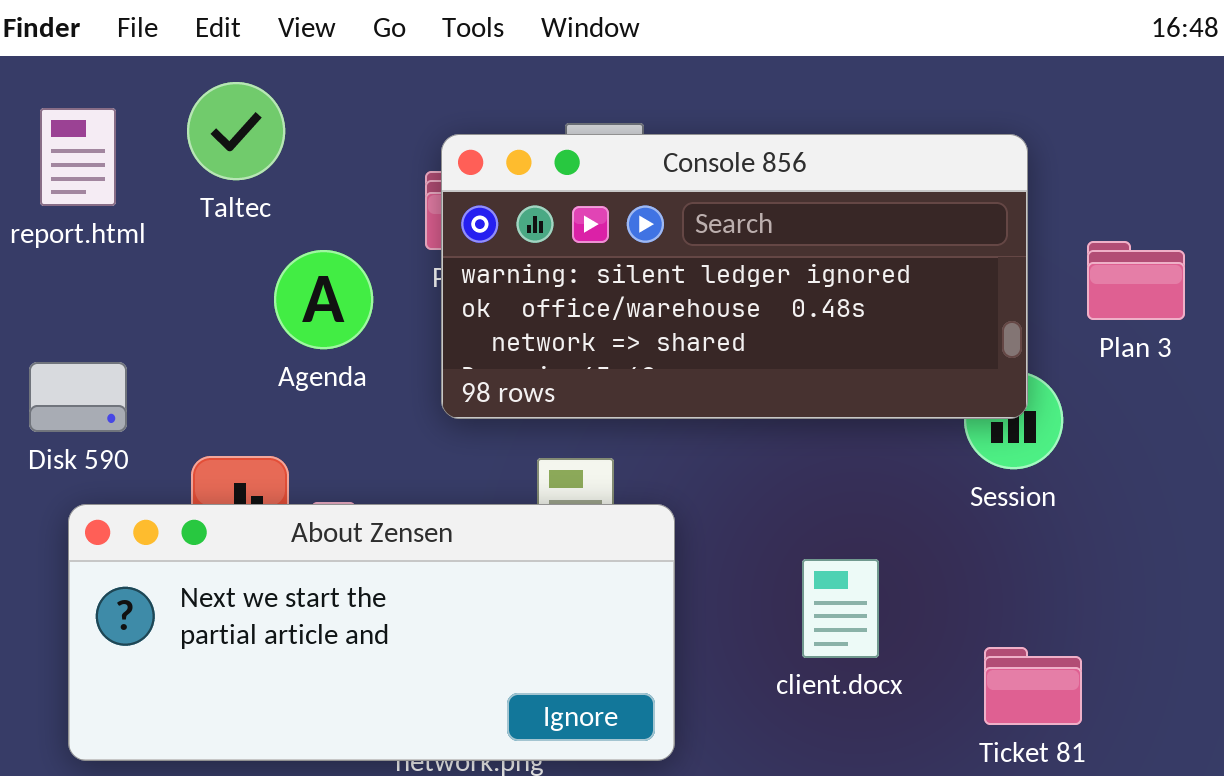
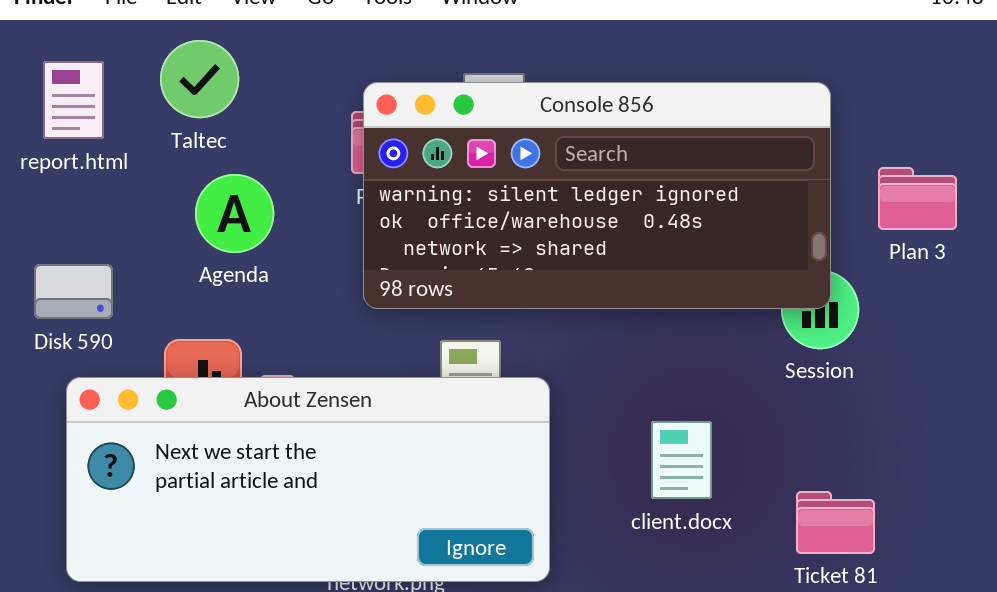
Agenda: [274,250,373,349] -> [195,174,274,253], moved

